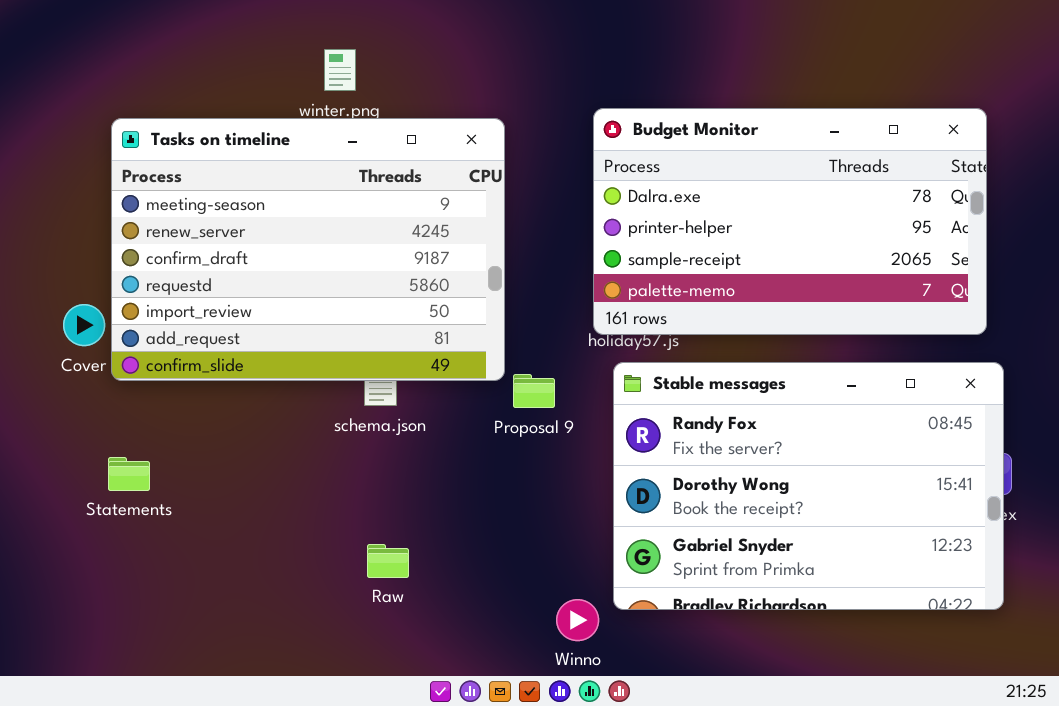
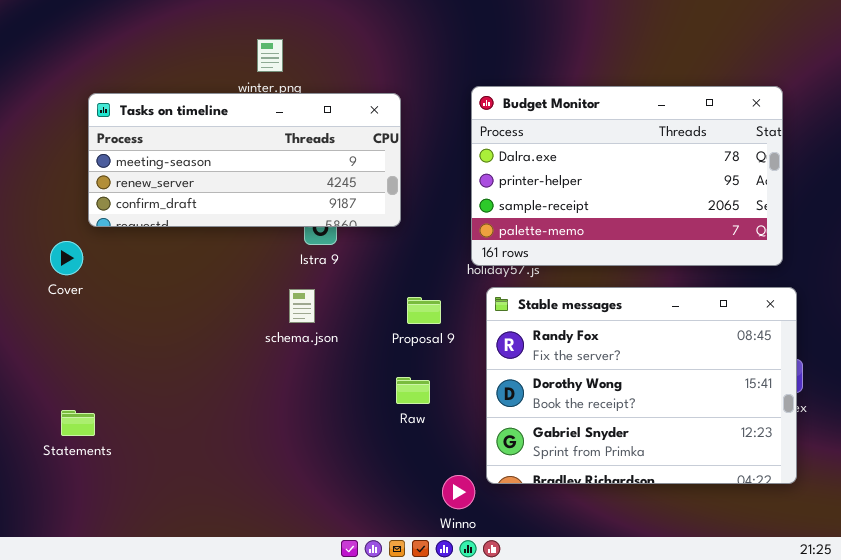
Tasks on timeline: [111,118,505,381] -> [88,93,401,227], resized
Statements: [108,457,150,491] -> [61,410,95,436], moved
Raw: [367,544,409,578] -> [396,377,430,404], moved

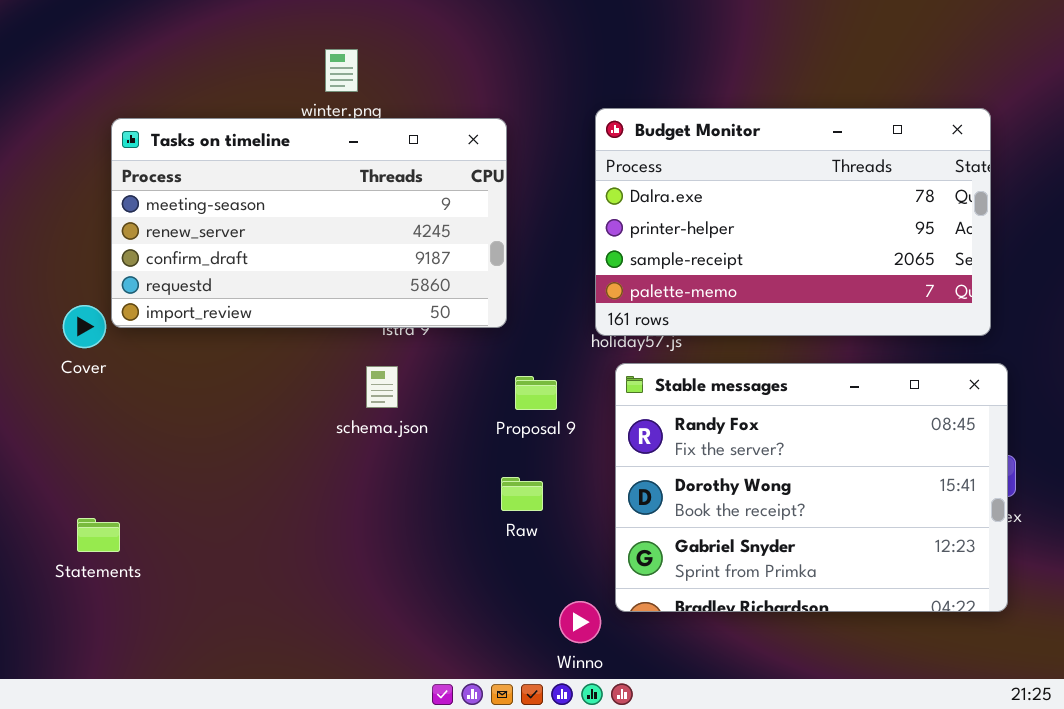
Tasks on timeline: [88,93,401,227] -> [111,118,507,328], resized

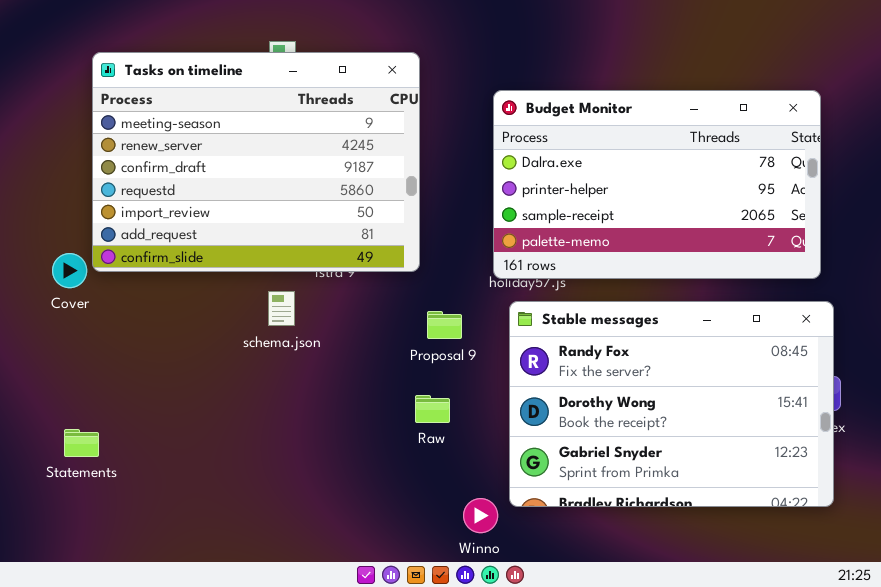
Tasks on timeline: [111,118,507,328] -> [92,52,420,272], resized
schema.json: [366,366,398,408] -> [268,291,295,326], moved

